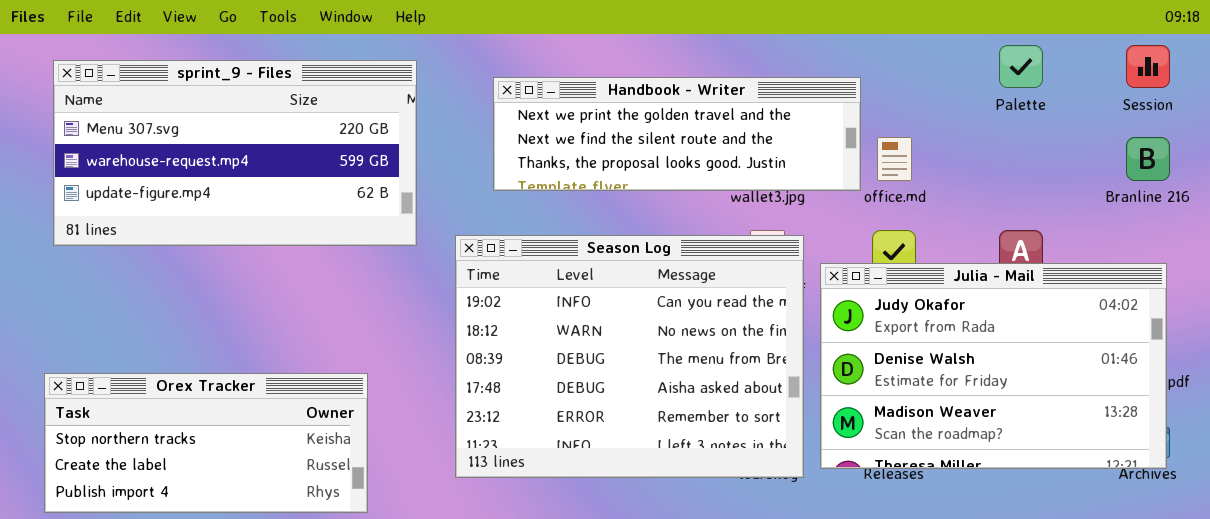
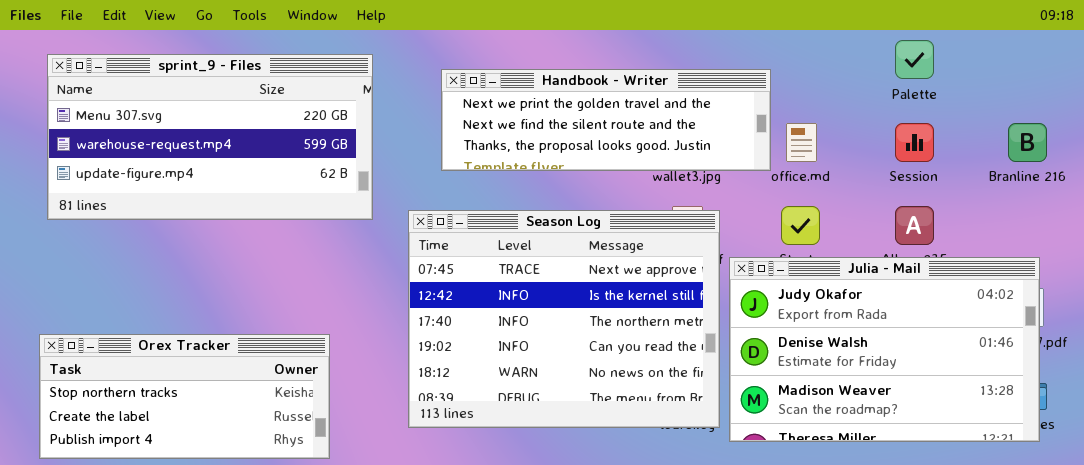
Session: [1126,45,1170,88] -> [895,123,934,162], moved
Season Log: [455,235,804,478] -> [408,210,720,428], scrolled up 3 rows
Julia - Mail: [820,263,1167,469] -> [729,257,1040,442], moved

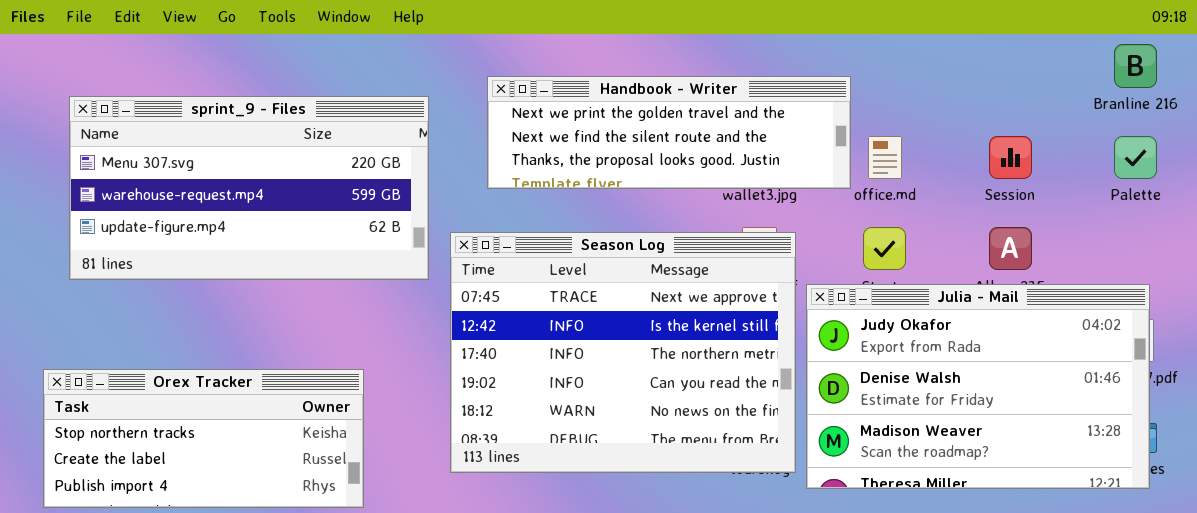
Palette: [895,40,934,79] -> [1114,136,1157,179], moved
sprint_9 - Files: [47,54,373,220] -> [69,96,429,280], moved
Branline 216: [1008,123,1047,162] -> [1114,44,1157,88], moved

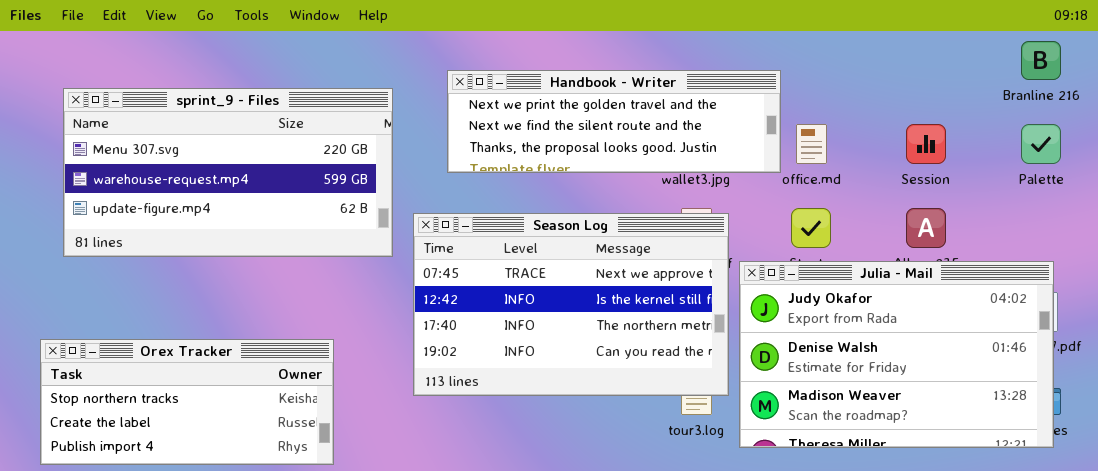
Season Log: [450,232,796,473] -> [413,213,729,396], resized

